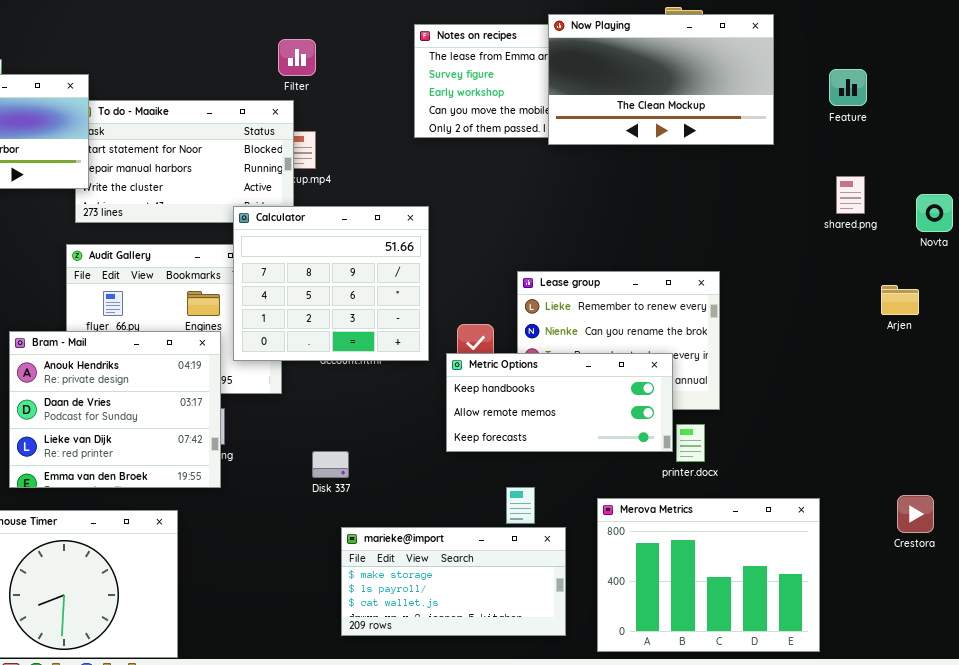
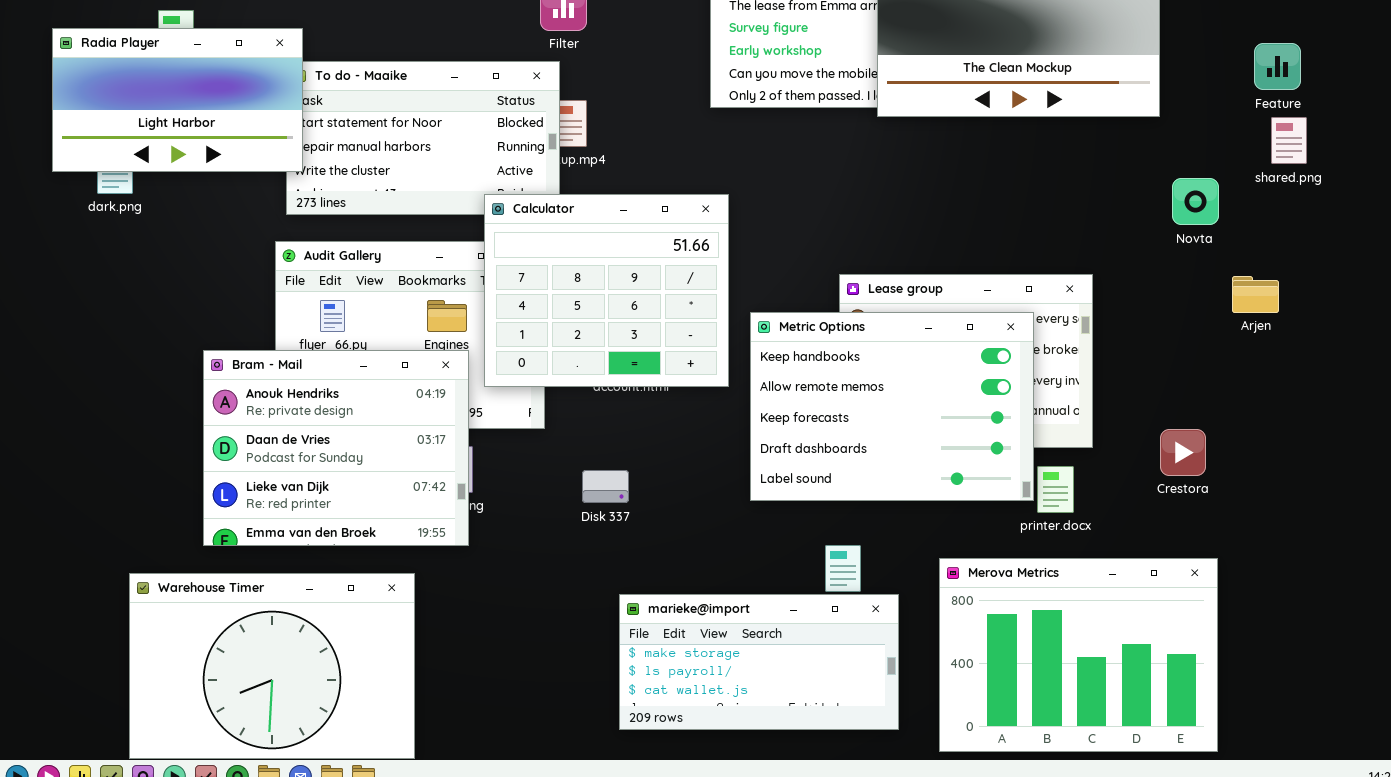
Feature: [829,69,867,106] -> [1254,43,1301,90], moved
shared.png: [836,176,865,214] -> [1271,117,1307,164], moved
Novta: [916,194,953,232] -> [1172,178,1219,225], moved
Arjen: [881,285,919,315] -> [1232,276,1279,313], moved
Metric Options: [446,353,673,452] -> [750,312,1034,501], resized
Disk 337: [312,451,349,478] -> [582,470,629,503], moved
Crestora: [897,495,934,533] -> [1160,429,1206,476], moved

